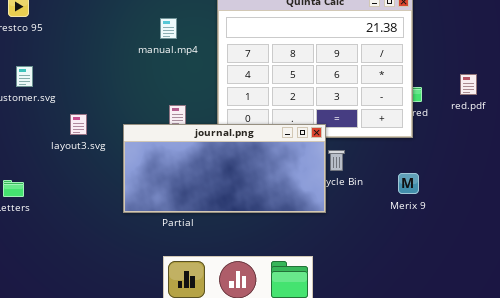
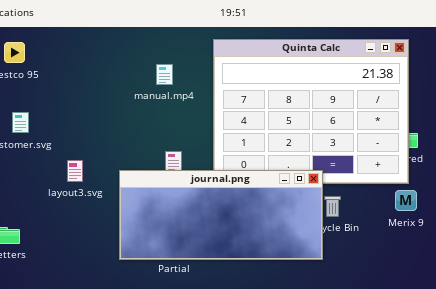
Merix 9: [398,173,419,194] -> [395,190,417,211], moved

